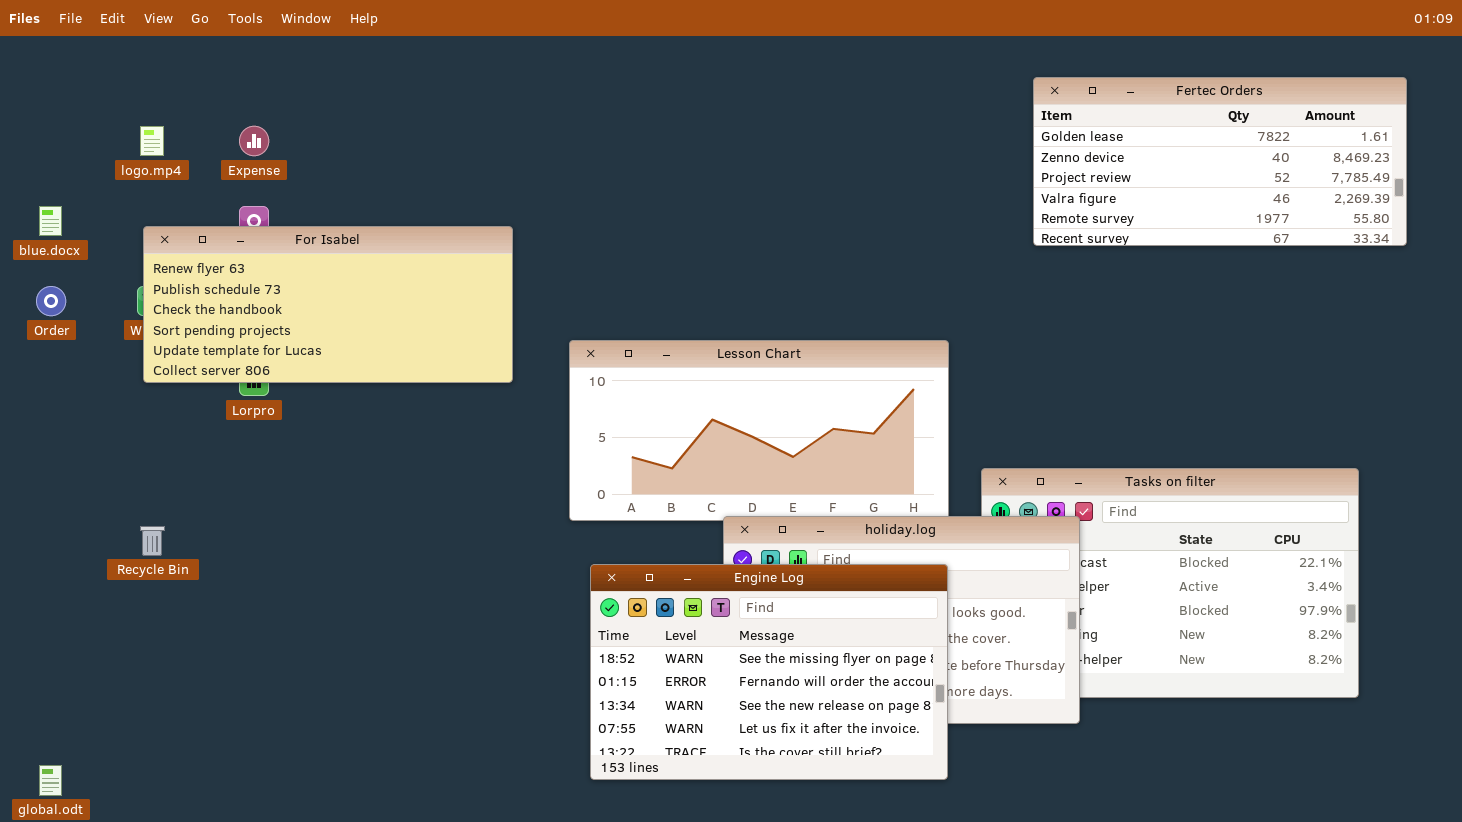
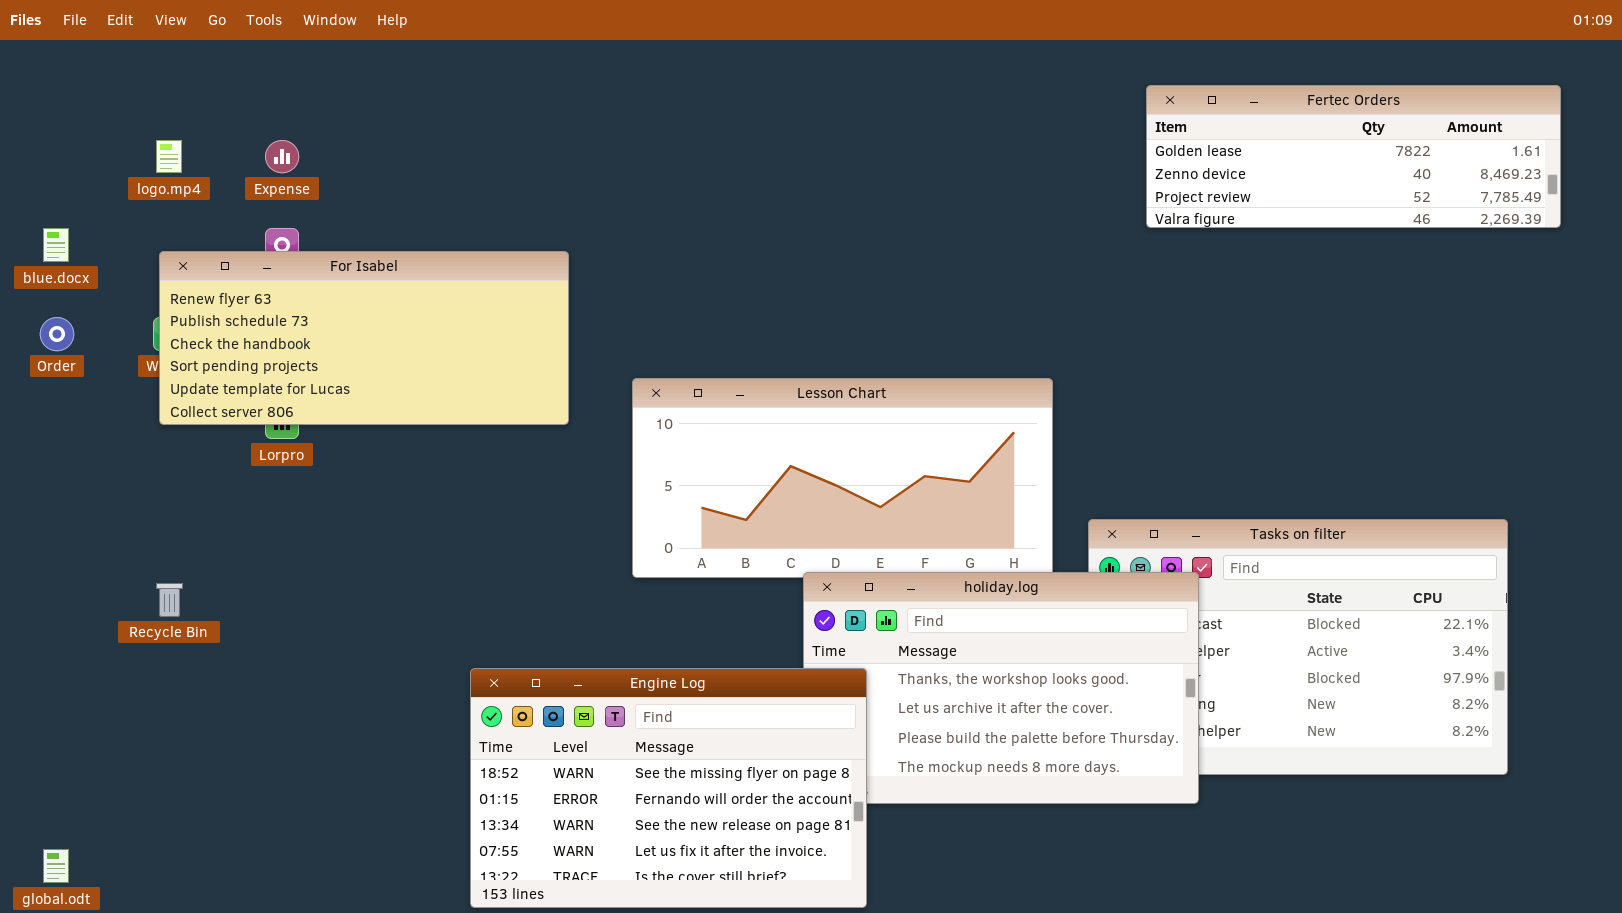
Fertec Orders: [1033,77,1407,246] -> [1146,85,1561,228], resized
Engine Log: [590,564,948,780] -> [470,668,867,908], moved

